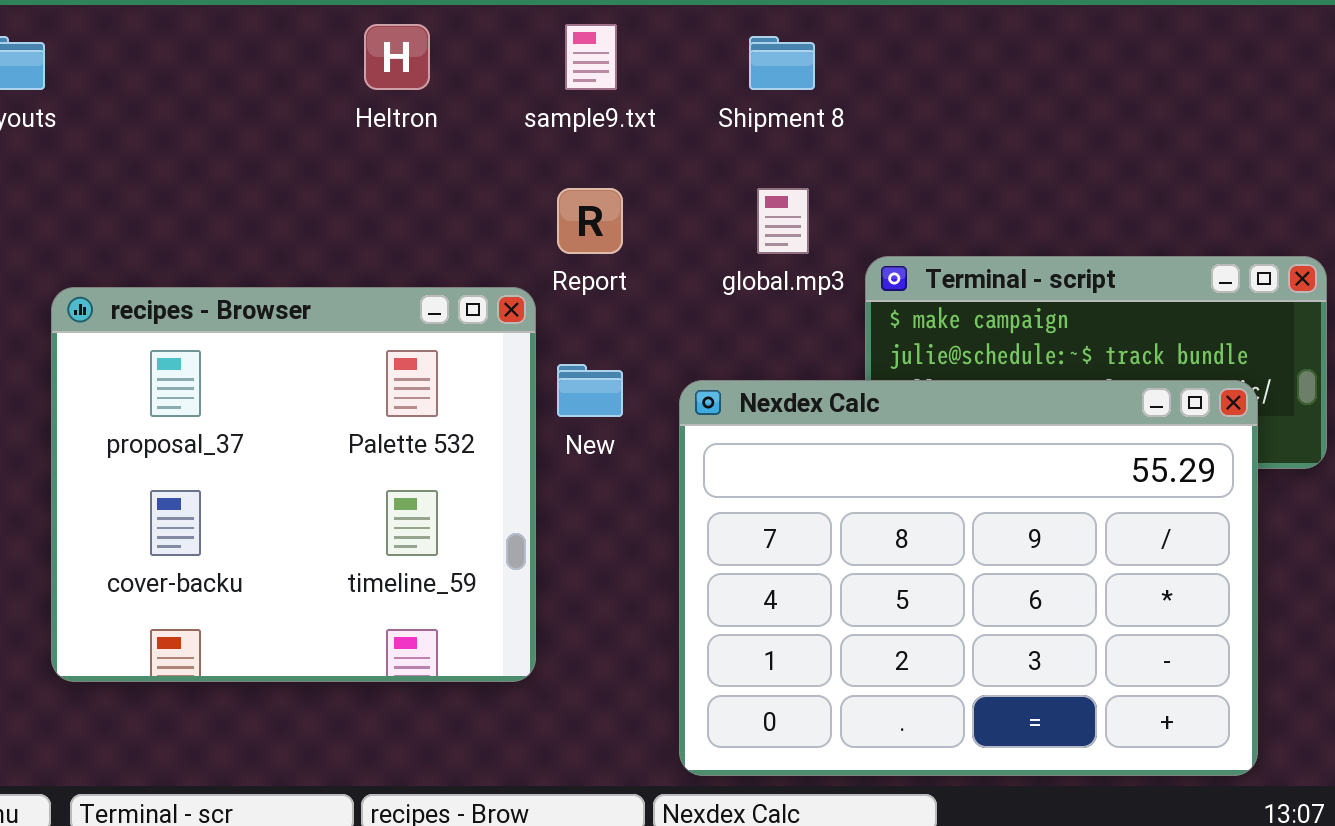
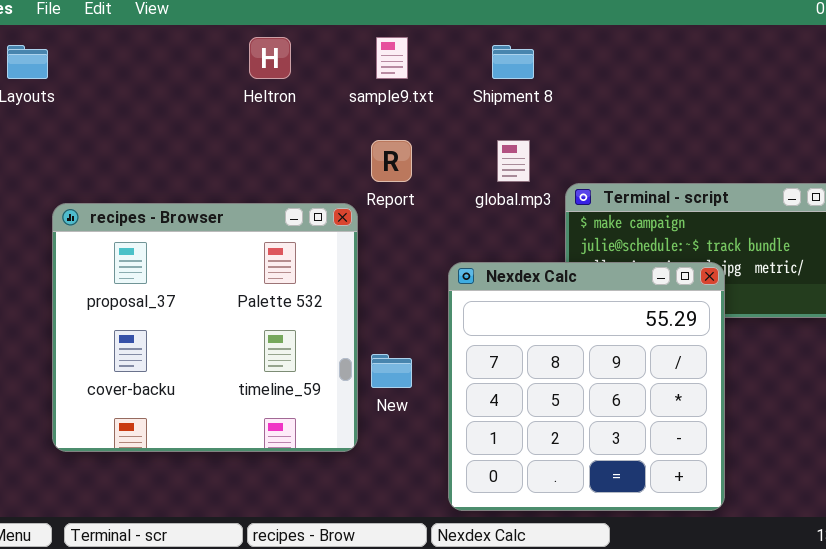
New: [557,364,623,417] -> [371,354,412,388], moved
Nexdex Calc: [679,380,1258,776] -> [448,262,725,511], resized

